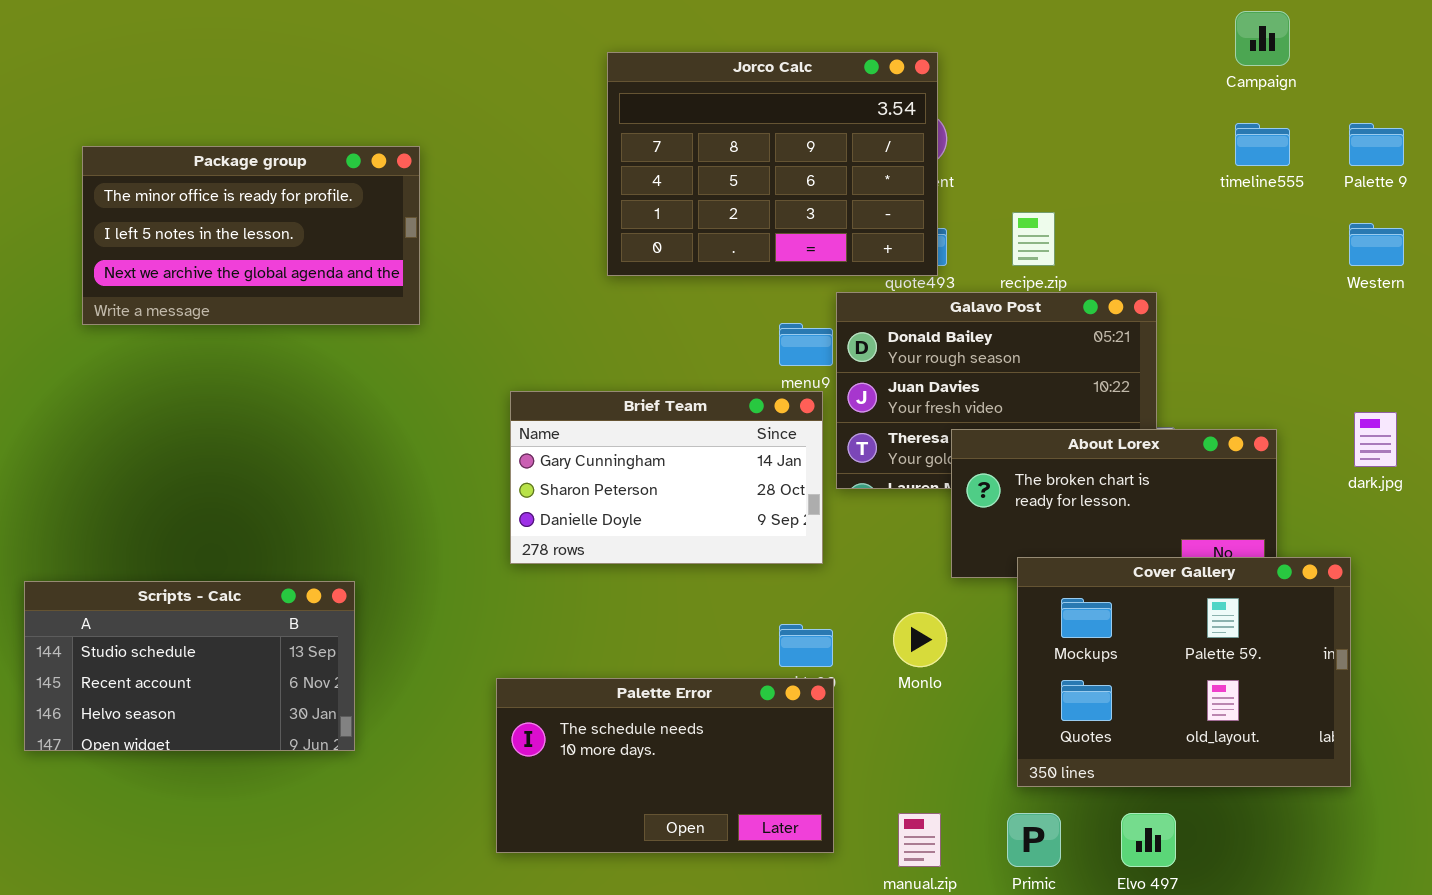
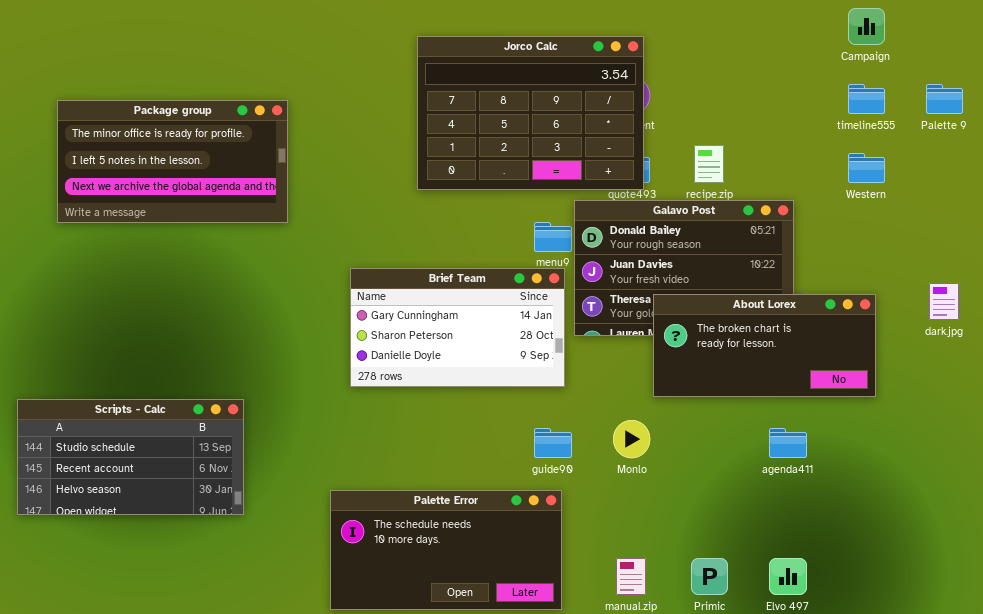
Western: [1349,223,1404,266] -> [848,153,885,183], moved
Cover Gallery: [1017,557,1351,787] -> none, closed
Palette Error: [496,678,834,853] -> [330,490,562,610], moved

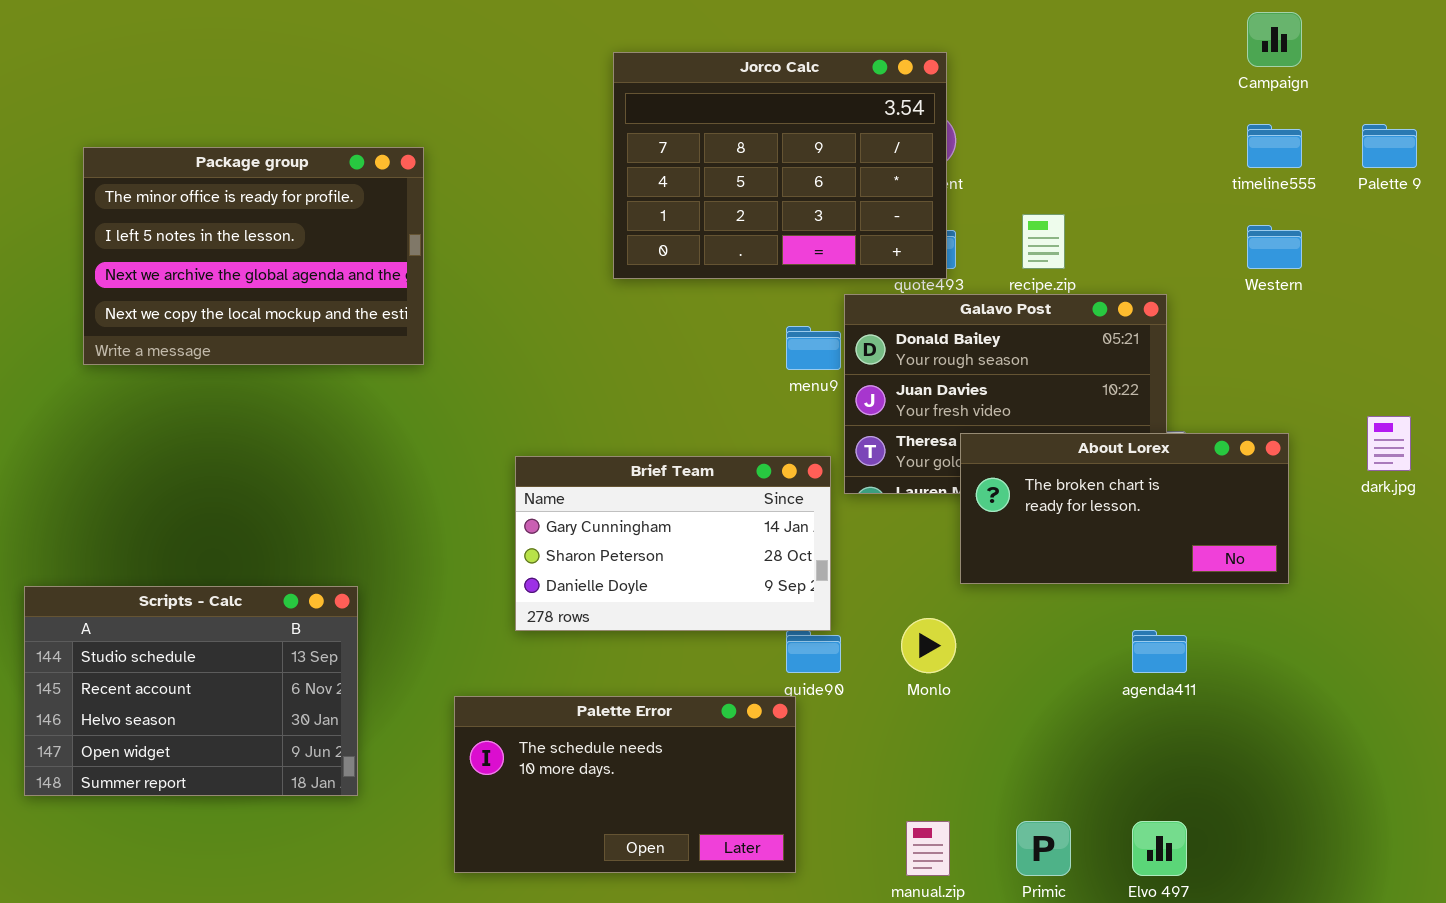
Package group: [57,100,288,223] -> [83,147,424,365], resized
Brief Team: [350,268,565,387] -> [515,456,831,631], moved
Scripts - Calc: [17,399,244,515] -> [24,586,358,796], resized
Palette Error: [330,490,562,610] -> [454,696,796,873], moved

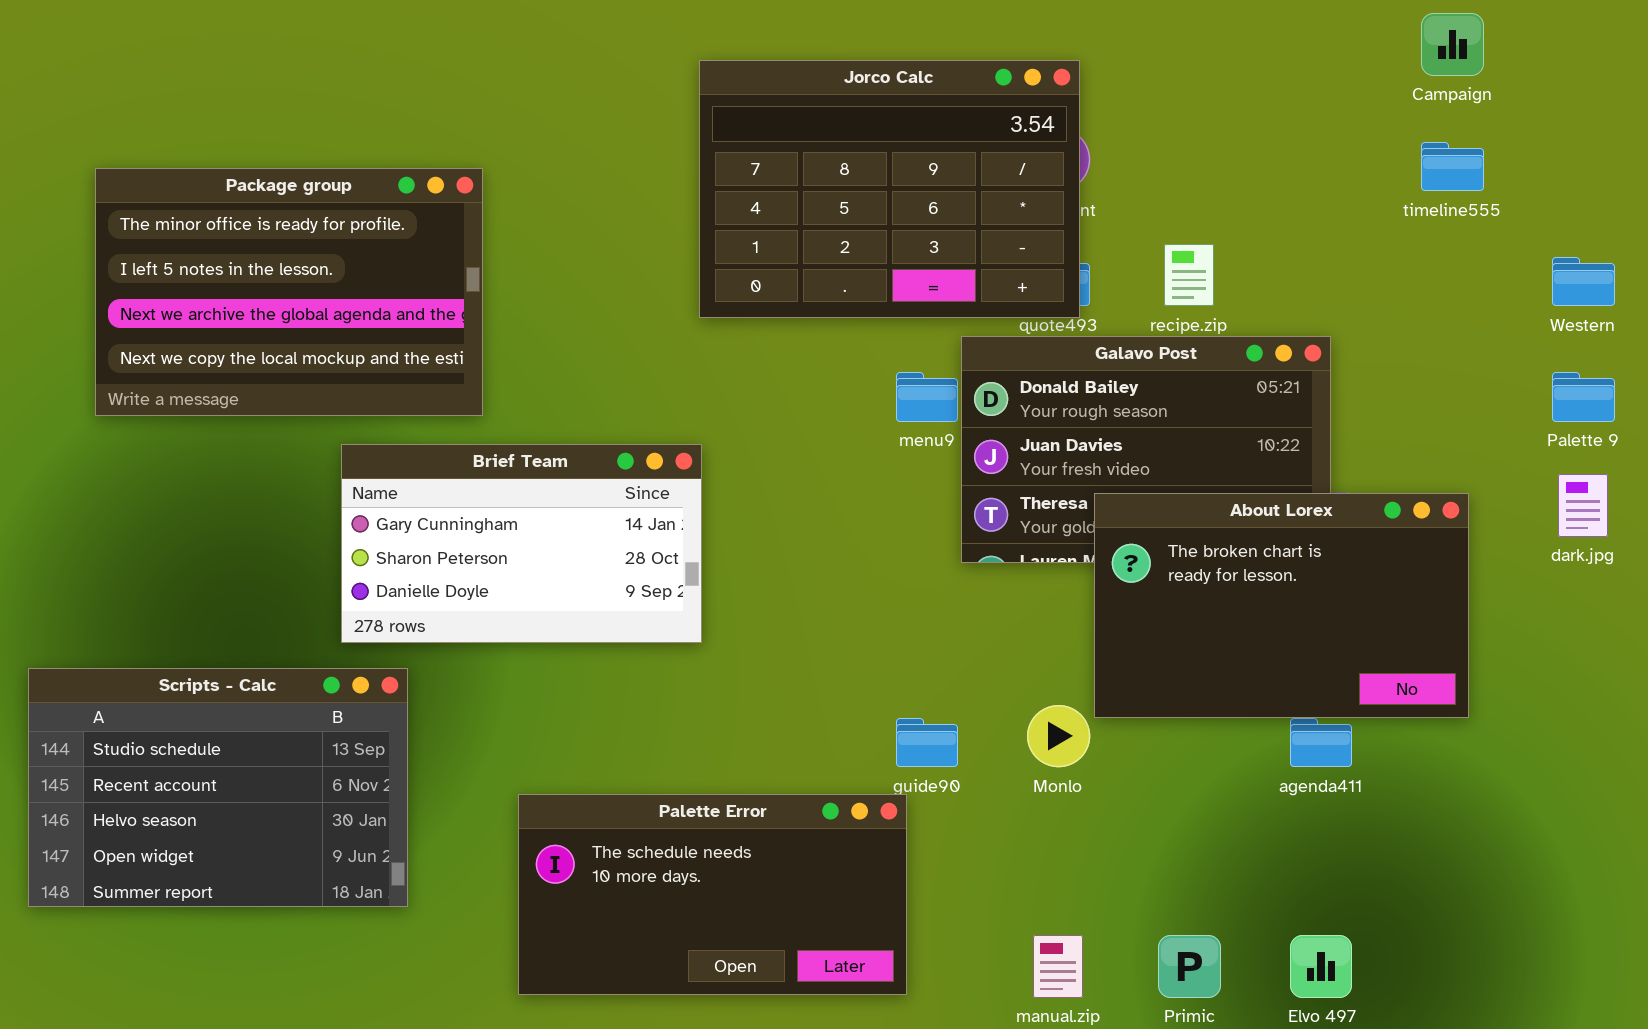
Palette 9: [1362,124,1417,168] -> [1552,372,1615,422], moved
Western: [1247,225,1302,269] -> [1552,257,1615,306], moved
About Lorex: [960,433,1289,584] -> [1094,493,1469,718], resized
Brief Team: [515,456,831,631] -> [341,444,702,643], moved

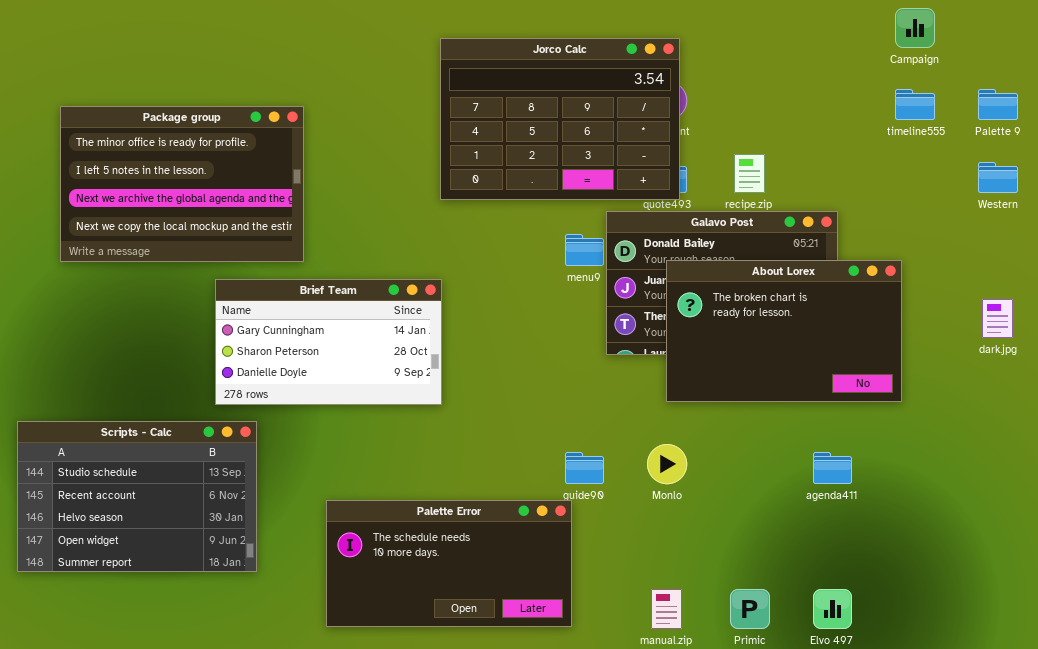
Palette 9: [1552,372,1615,422] -> [978,89,1018,120], moved
About Lorex: [1094,493,1469,718] -> [666,260,902,402], moved

